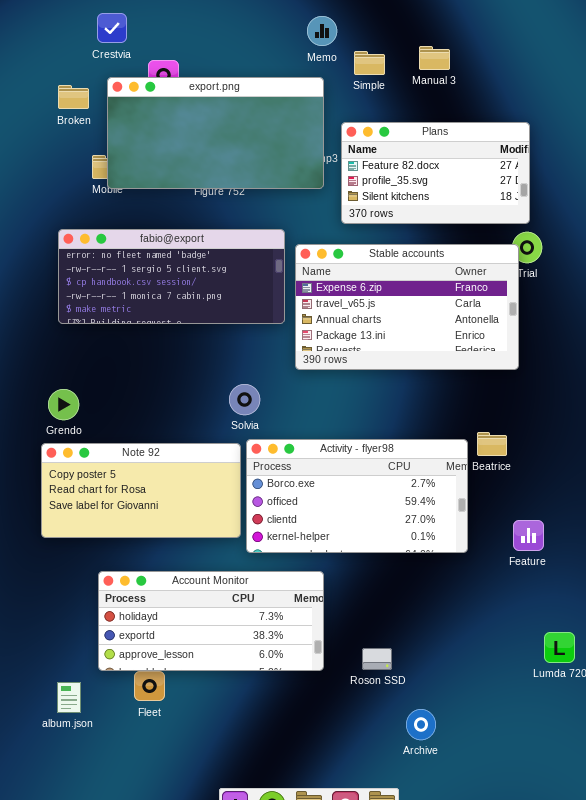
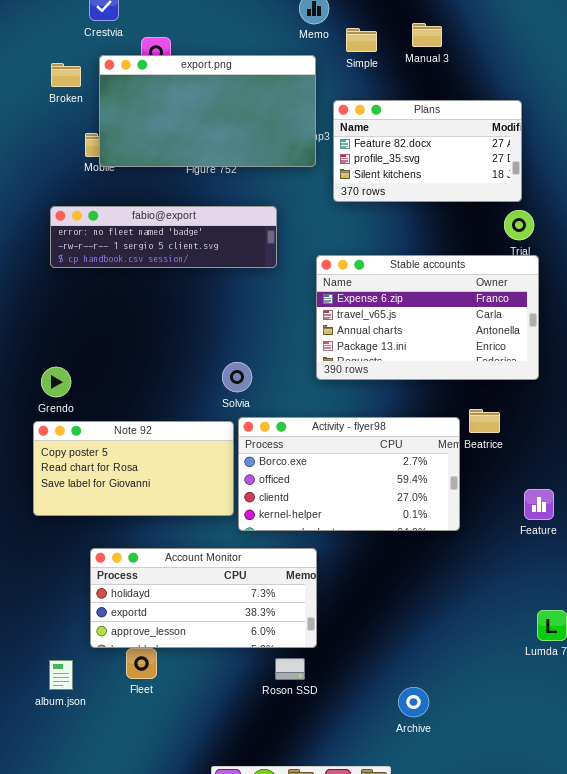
fabio@export: [58,229,285,324] -> [50,206,277,268], resized
Stable accounts: [295,244,519,370] -> [316,255,539,380], moved
Feature: [513,520,544,551] -> [524,489,554,520], moved
Roson SSD: [362,648,392,670] -> [275,658,305,680], moved

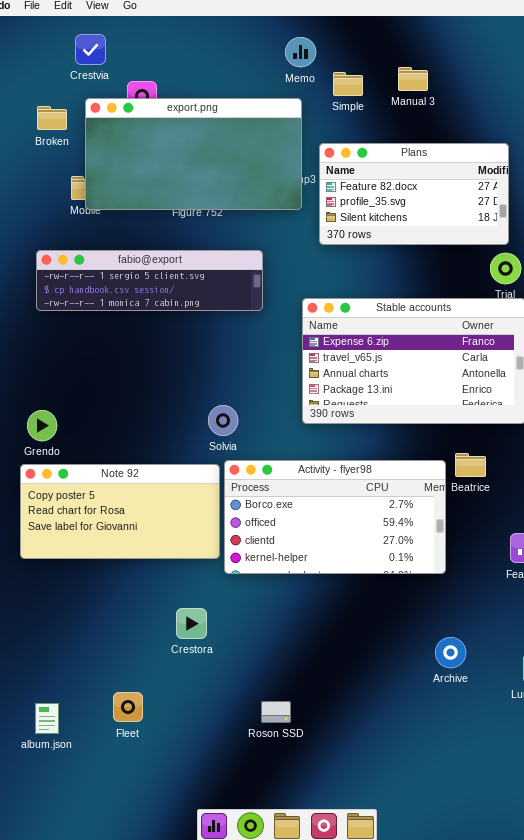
fabio@export: [50,206,277,268] -> [36,250,263,311], scrolled down 1 row
Account Monitor: [90,548,317,648] -> none, closed
Archive: [398,687,429,717] -> [435,637,466,668], moved

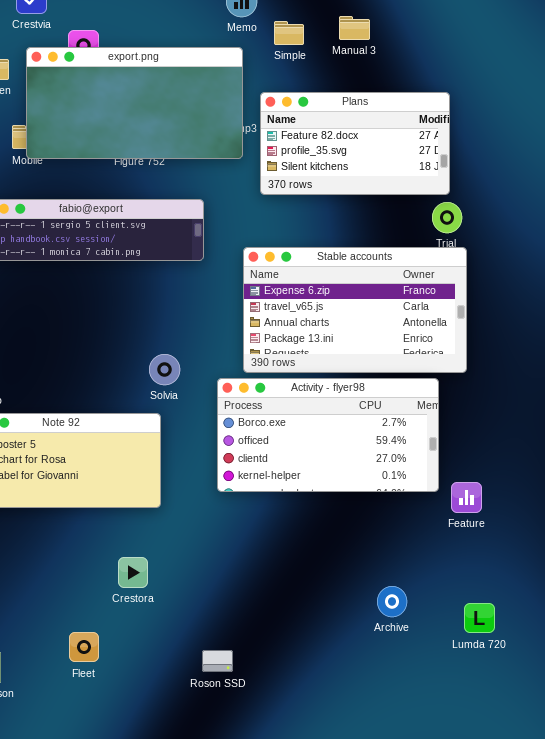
Activity - flyer98: [224,460,446,574] -> [217,378,439,492], moved
Fleet: [113,692,143,722] -> [69,632,99,662], moved

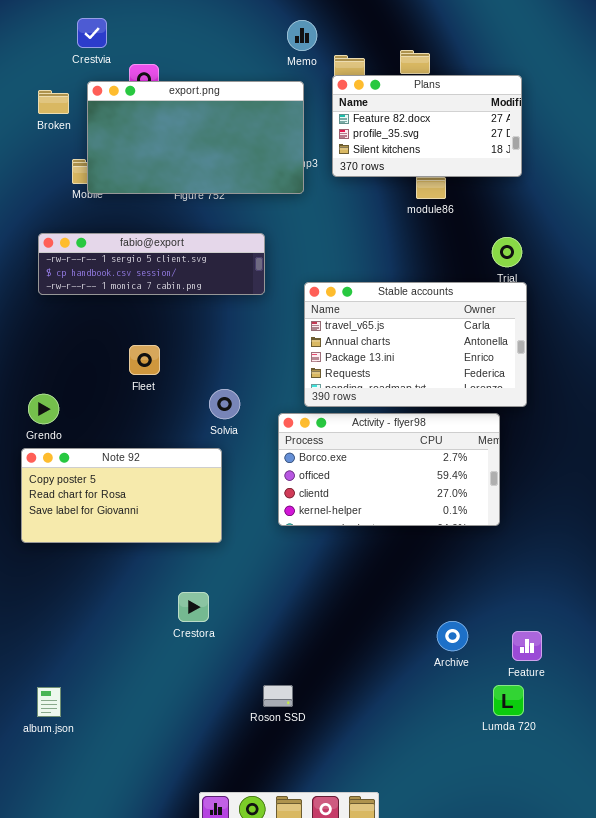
Plans: [260,92,450,195] -> [332,75,522,177], moved
Stable accounts: [243,247,467,373] -> [304,282,527,407], scrolled down 1 row
Feature: [451,482,482,513] -> [512,631,542,661], moved
Lumda 720: [464,603,495,633] -> [493,685,524,716], moved
Fleet: [69,632,99,662] -> [129,345,160,375], moved

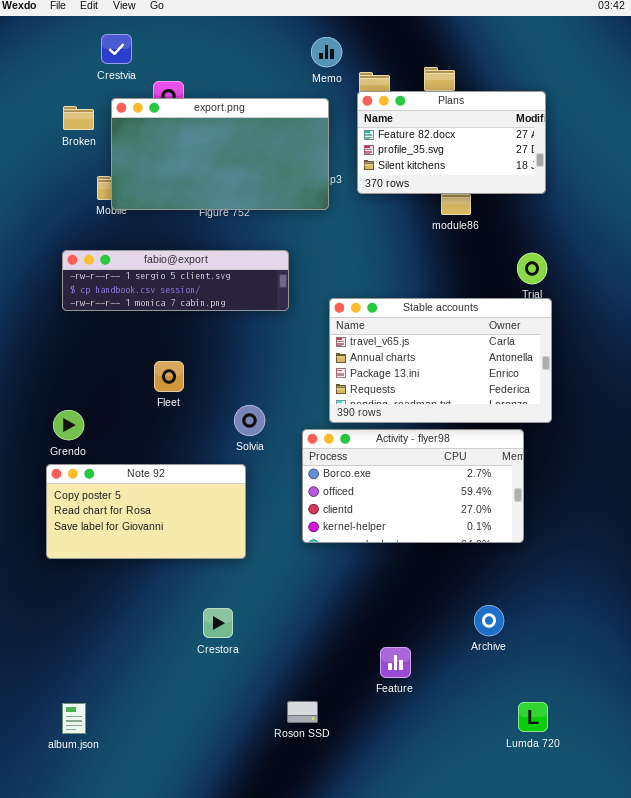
Archive: [437,621,468,651] -> [474,605,504,636], moved
Feature: [512,631,542,661] -> [380,647,411,678], moved

